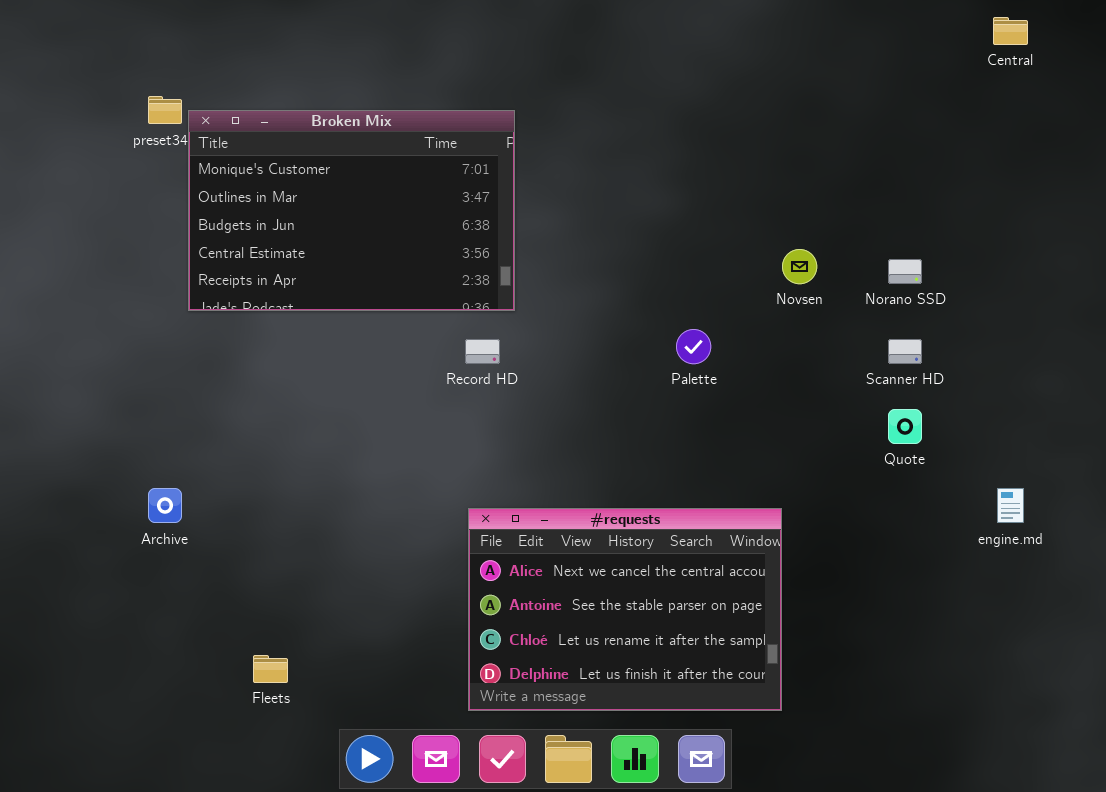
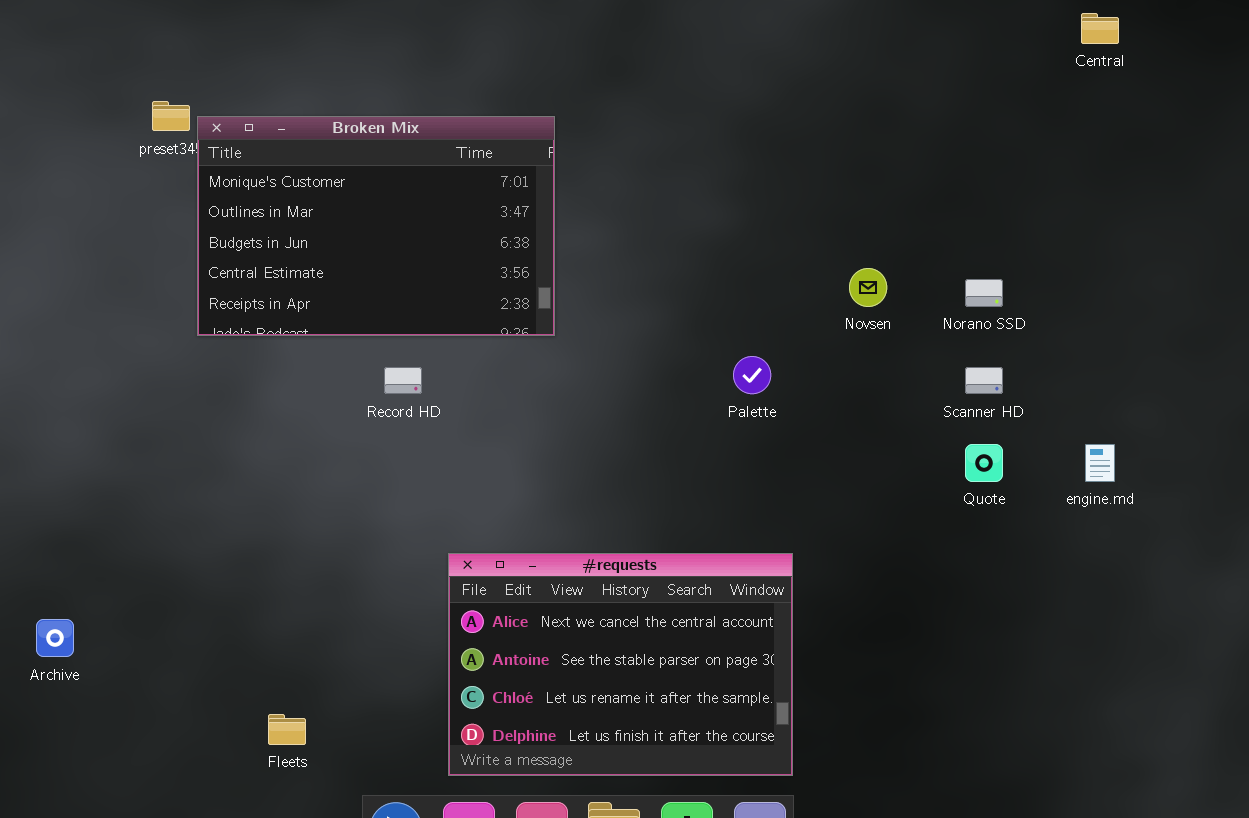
Record HD: [465,339,500,364] -> [384,367,422,394], moved
Archive: [148,488,182,523] -> [36,619,74,657], moved
engine.md: [997,488,1024,523] -> [1085,444,1115,482], moved
#requests: [468,508,782,711] -> [448,553,793,776], moved

